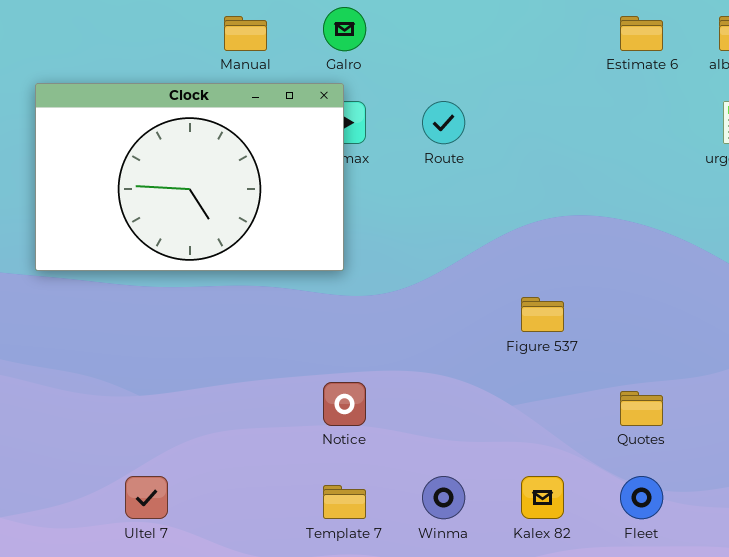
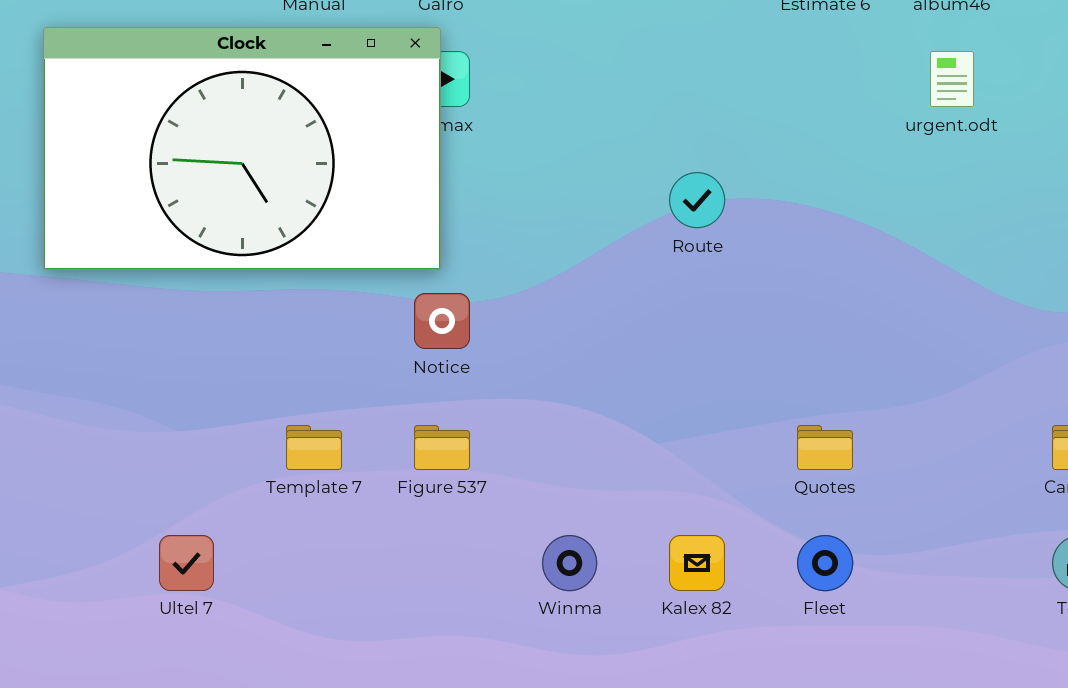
Route: [422,101,465,144] -> [669,172,725,228], moved
Figure 537: [521,297,564,332] -> [414,425,470,470], moved
Notice: [323,382,366,426] -> [414,293,470,349], moved
Template 7: [323,485,366,519] -> [286,425,342,470], moved

